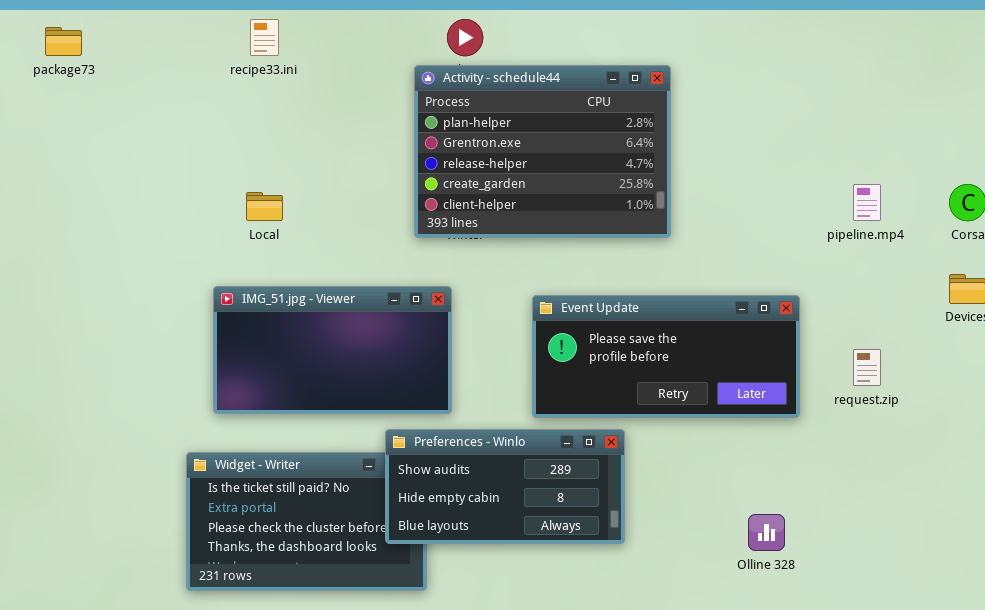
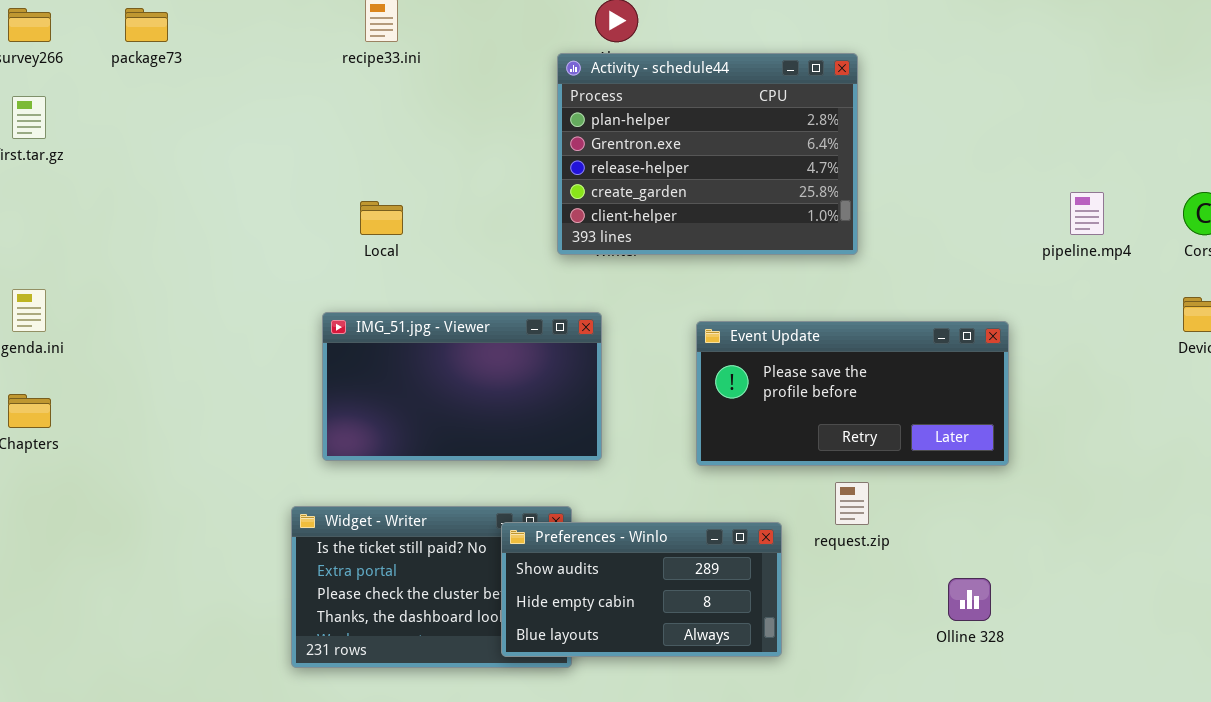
request.zip: [853,349,881,386] -> [835,482,869,525], moved
Preferences - Winlo: [385,429,625,544] -> [501,522,782,657], moved

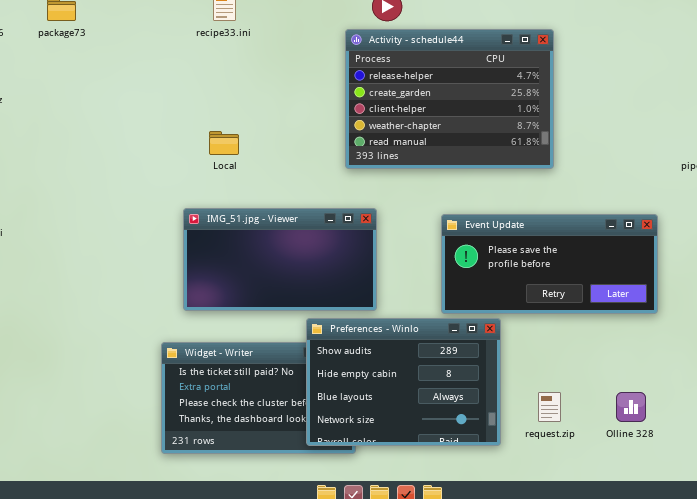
Activity - schedule44: [557,53,858,255] -> [345,29,554,169], scrolled down 2 rows
request.zip: [835,482,869,525] -> [538,392,561,422], moved
Preferences - Winlo: [501,522,782,657] -> [306,318,501,446], resized

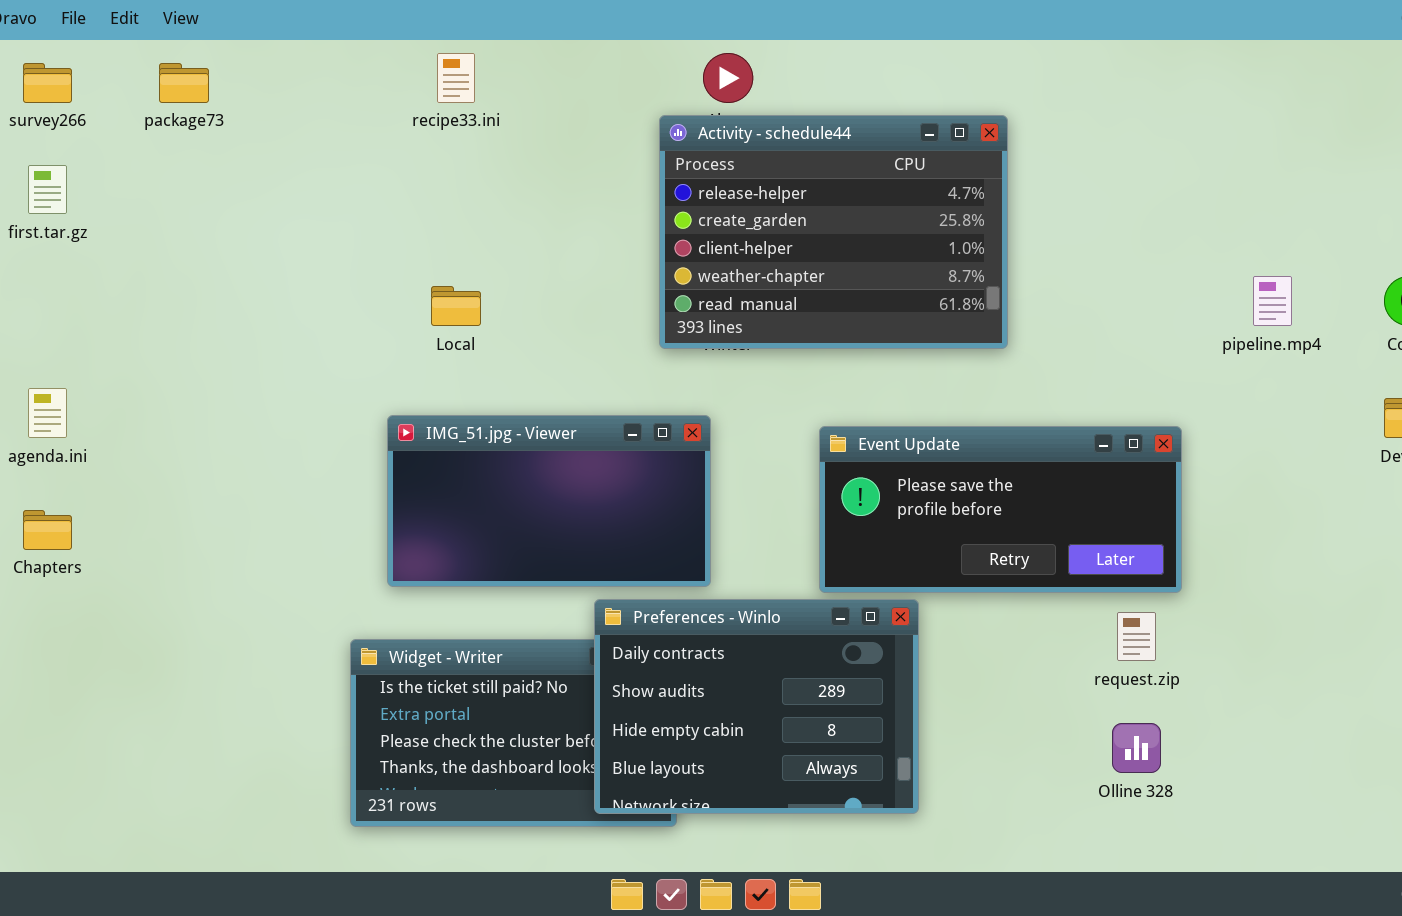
Preferences - Winlo: [306,318,501,446] -> [594,599,919,814], scrolled up 1 row
request.zip: [538,392,561,422] -> [1117,612,1156,661], moved

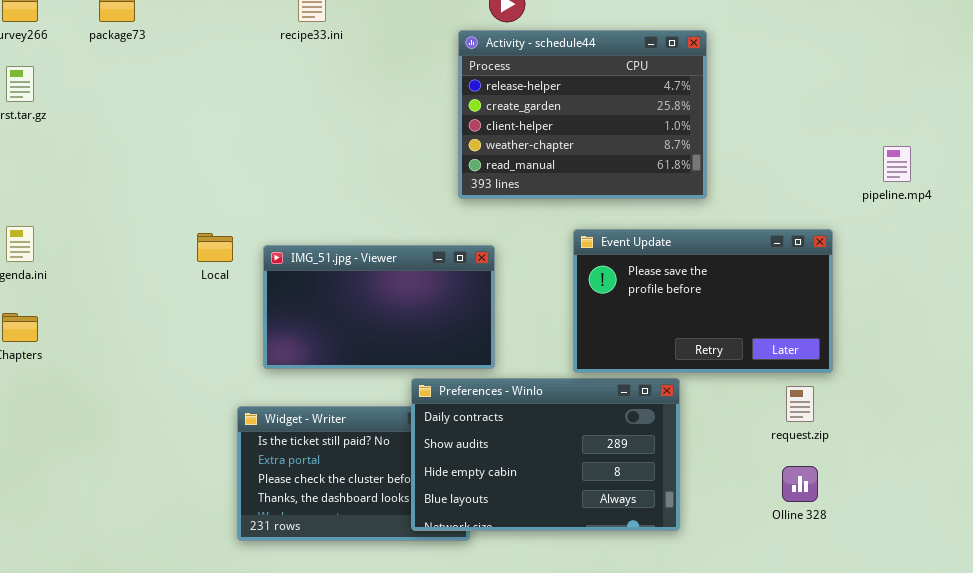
Local: [431,286,481,326] -> [197,233,233,262], moved
Event Update: [819,426,1182,593] -> [573,229,833,373], resized
Preferences - Winlo: [594,599,919,814] -> [411,378,680,531], resized

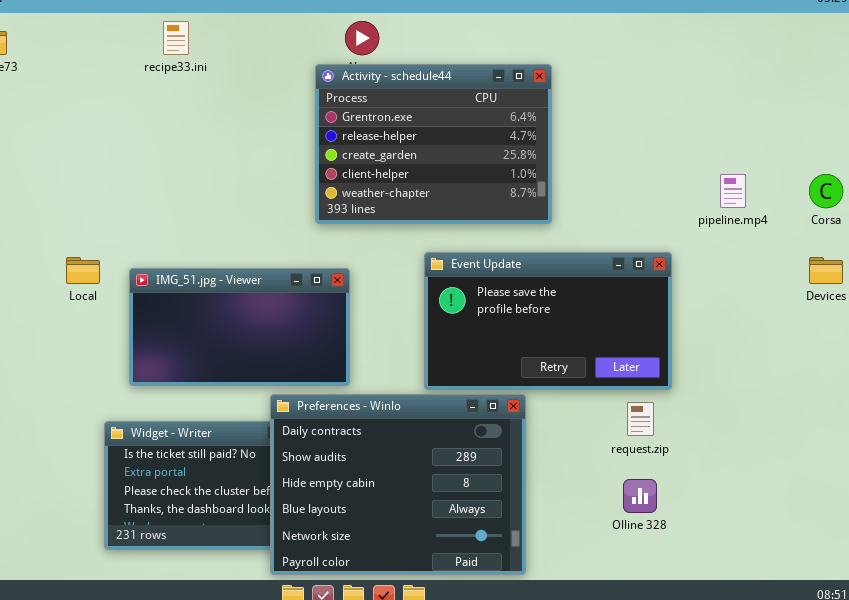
Activity - schedule44: [458,30,707,199] -> [315,64,552,224], scrolled up 1 row
Preferences - Winlo: [411,378,680,531] -> [270,394,526,575], resized

